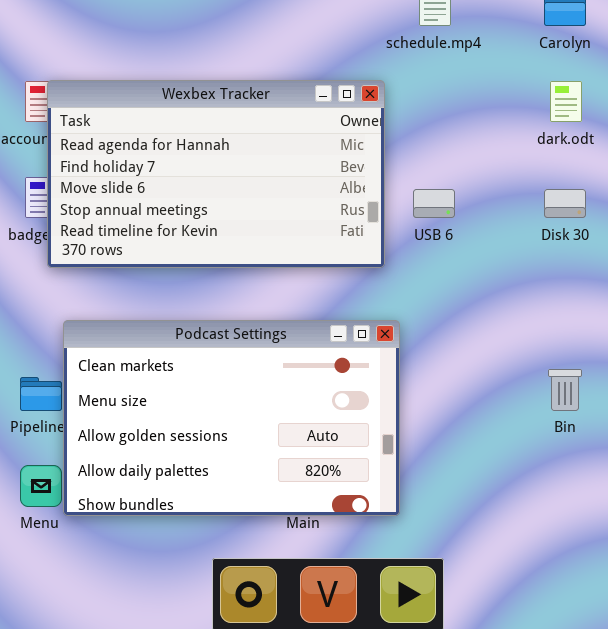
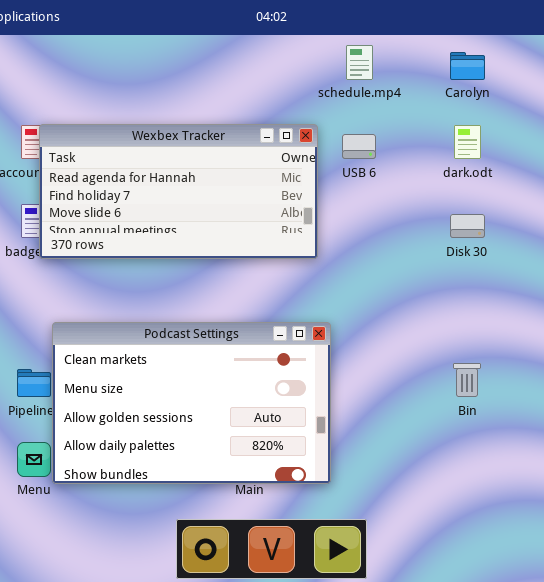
Wexbex Tracker: [47,80,385,268] -> [39,124,318,259], resized
USB 6: [413,189,455,218] -> [342,134,376,159], moved

